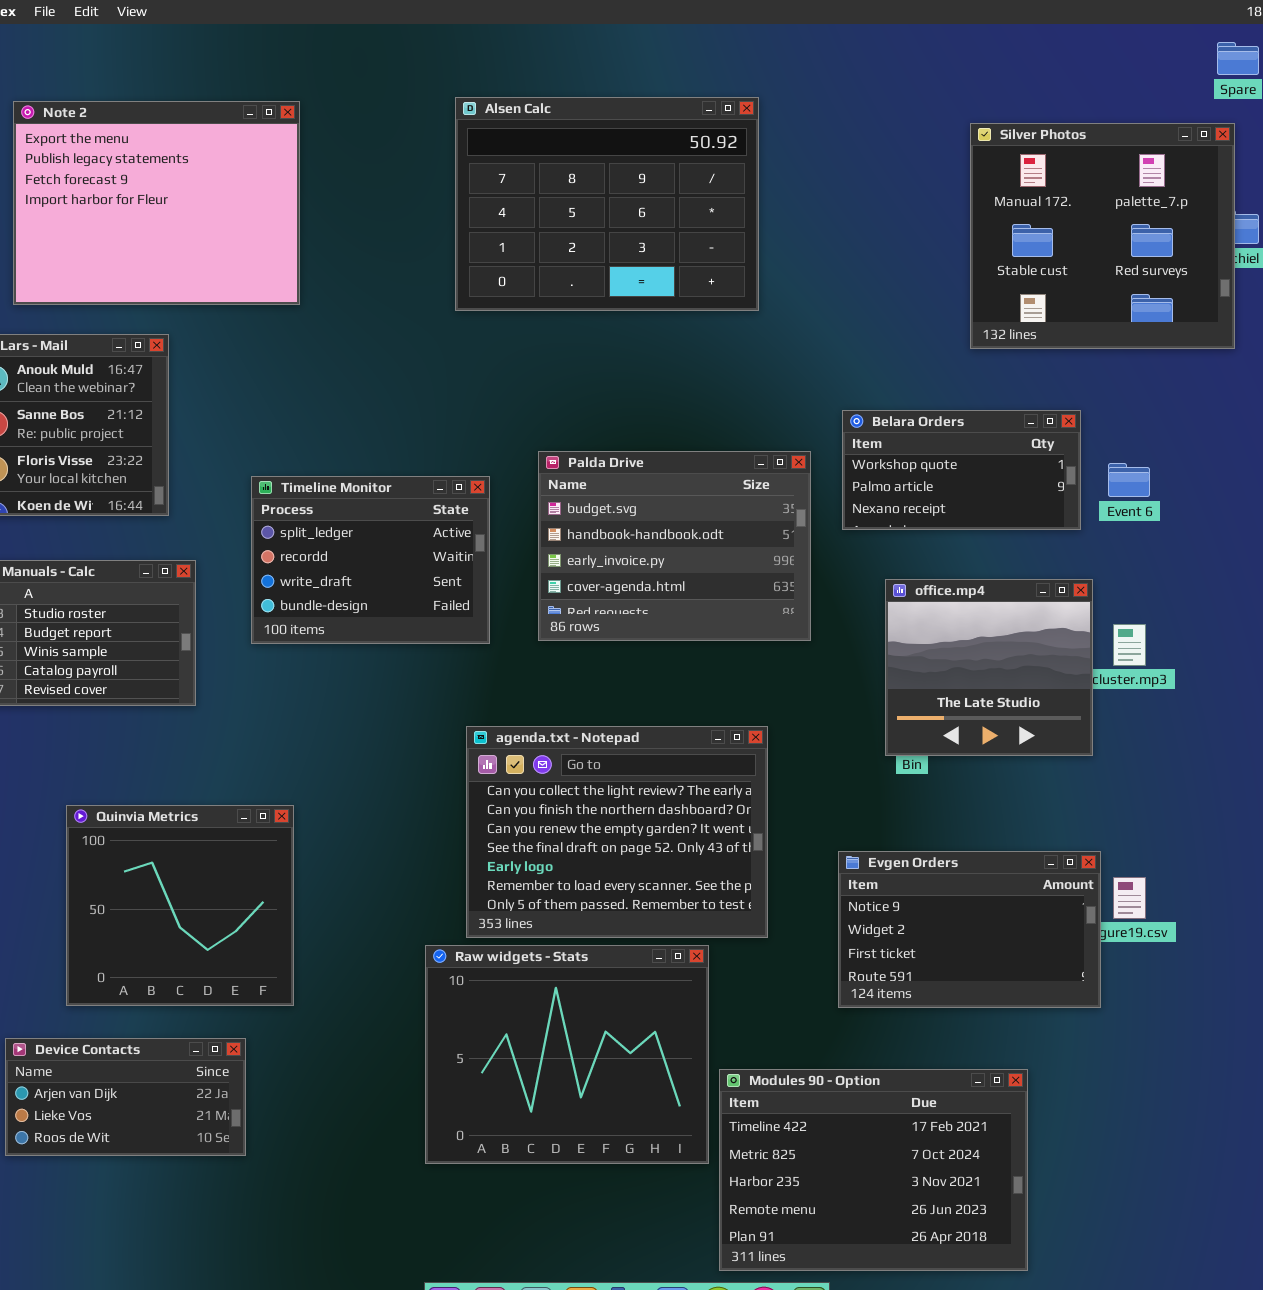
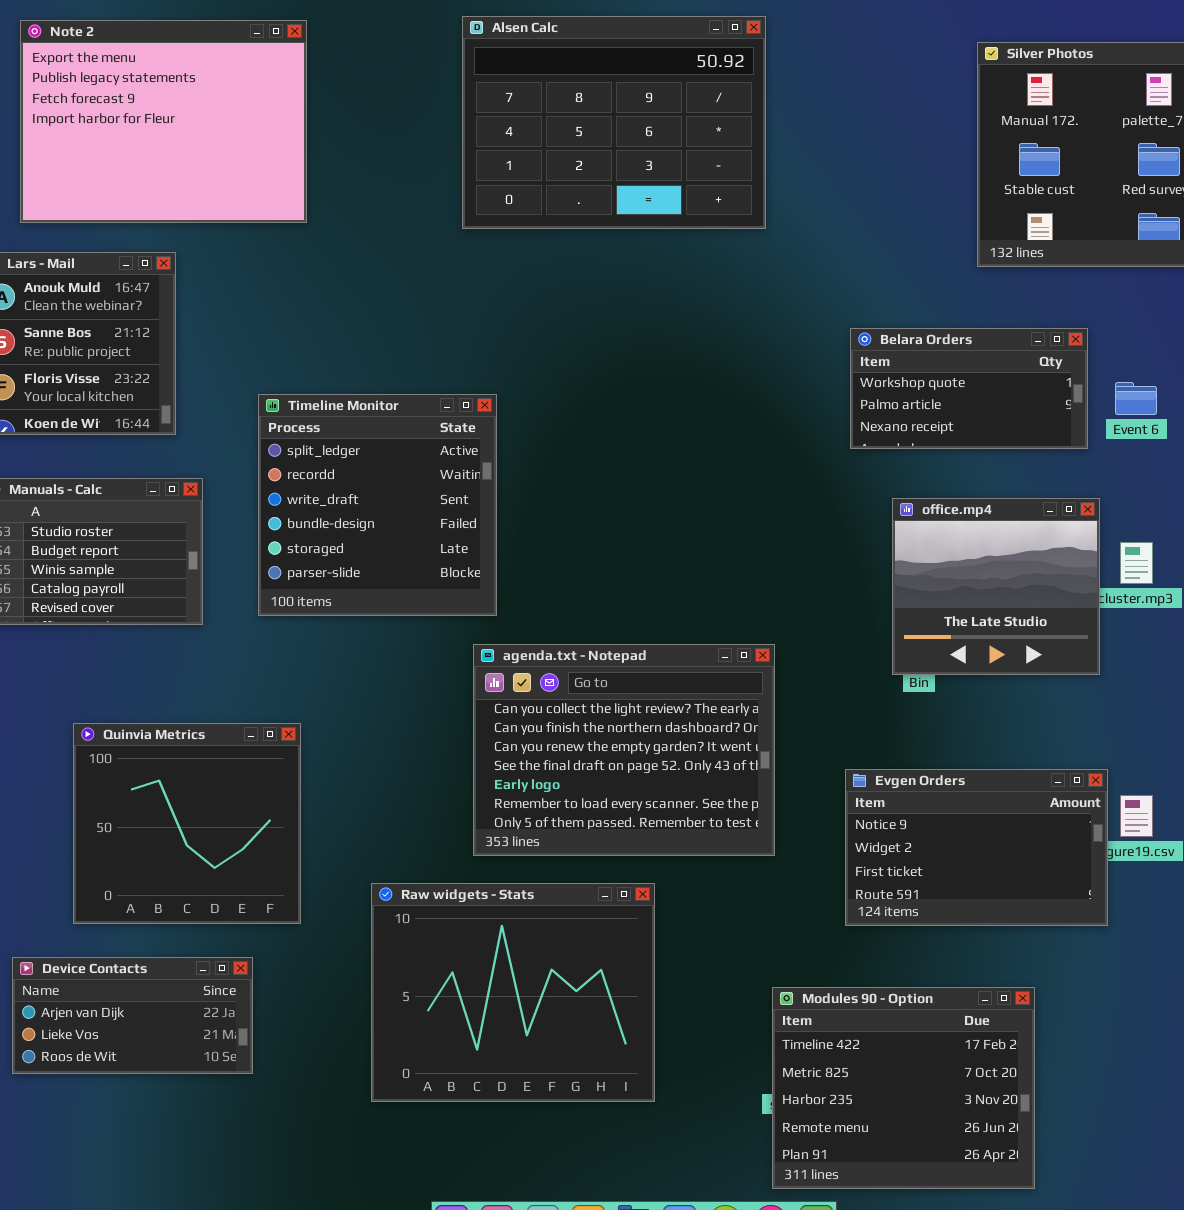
Palda Drive: [538,451,811,641] -> none, closed
Timeline Monitor: [251,476,490,644] -> [258,394,497,616], resized
Raw widgets - Stats: [425,945,709,1164] -> [371,883,655,1102], moved
Modules 90 - Option: [719,1069,1028,1271] -> [772,987,1035,1189], resized

